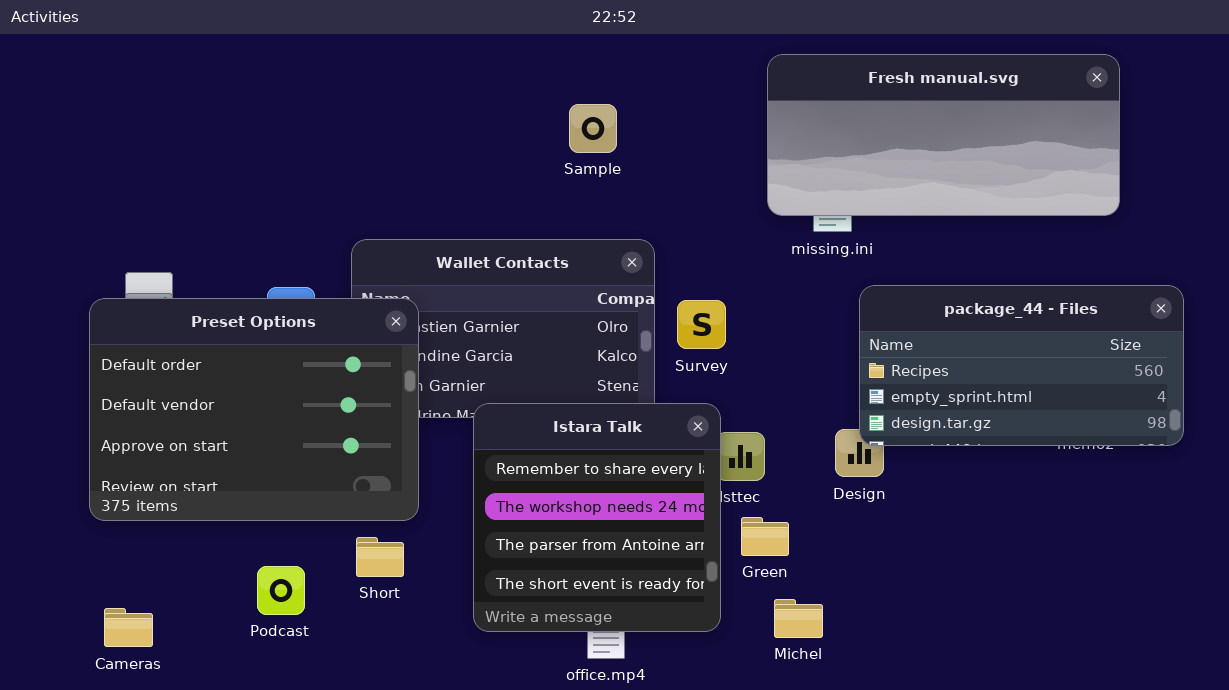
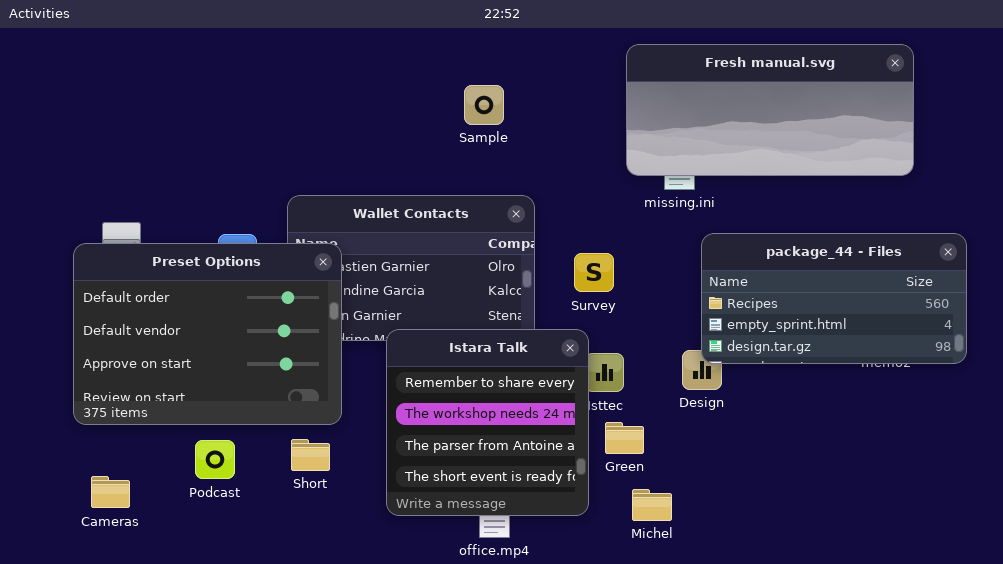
Survey: [677,300,726,349] -> [574,253,614,292], moved
Podcast: [257,566,305,615] -> [195,440,235,479], moved
Cameras: [104,608,153,647] -> [91,476,130,508], moved

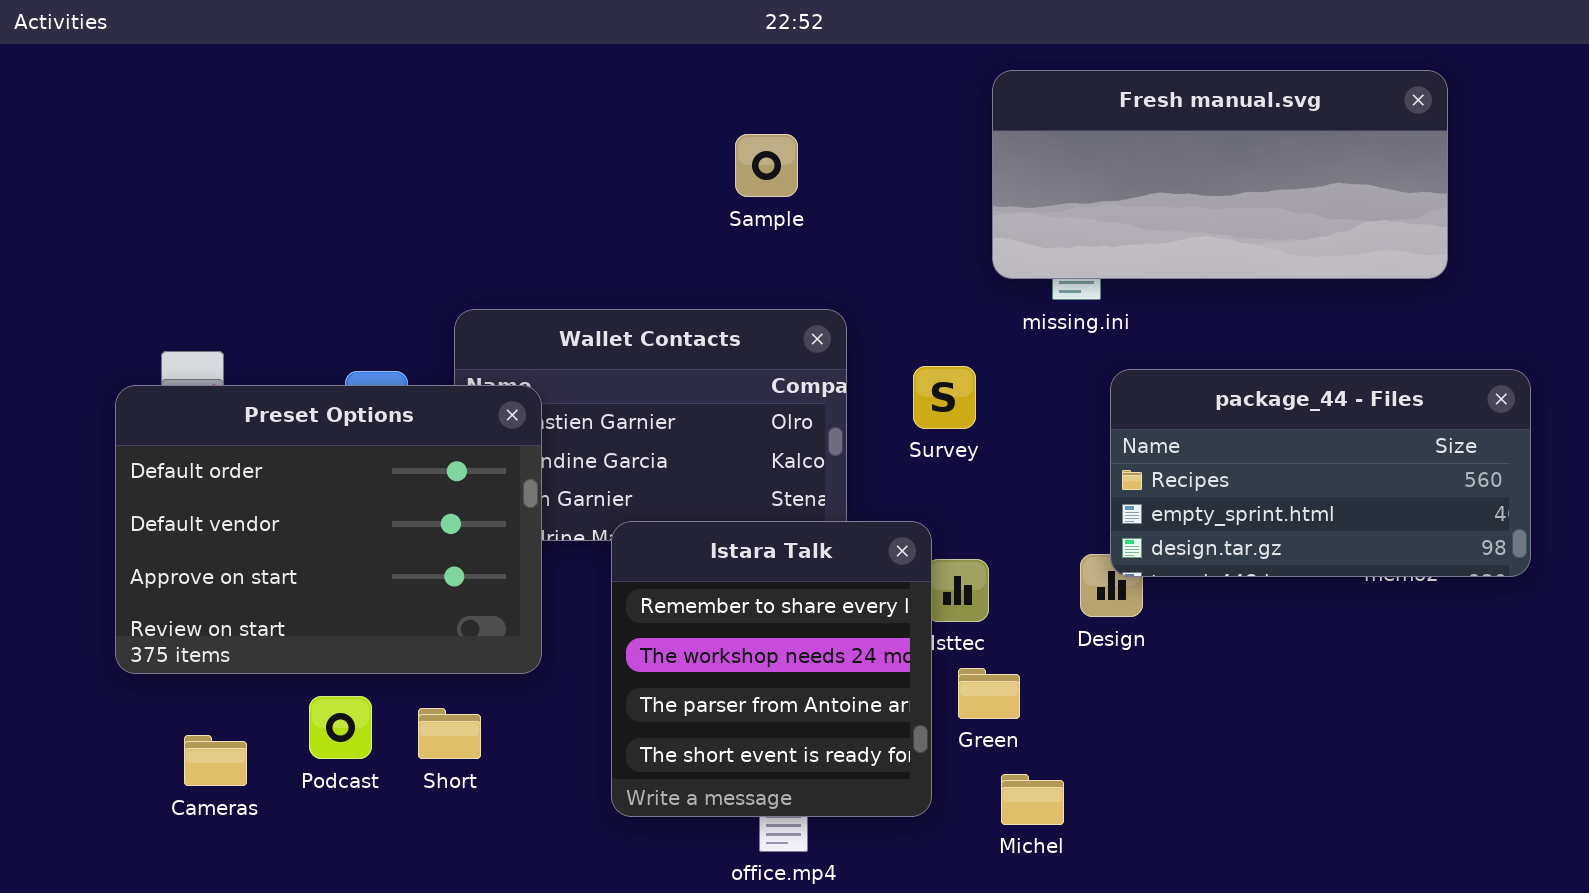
Survey: [574,253,614,292] -> [913,366,976,429], moved
Short: [291,439,330,471] -> [418,708,481,759], moved
Cameras: [91,476,130,508] -> [184,735,247,786], moved

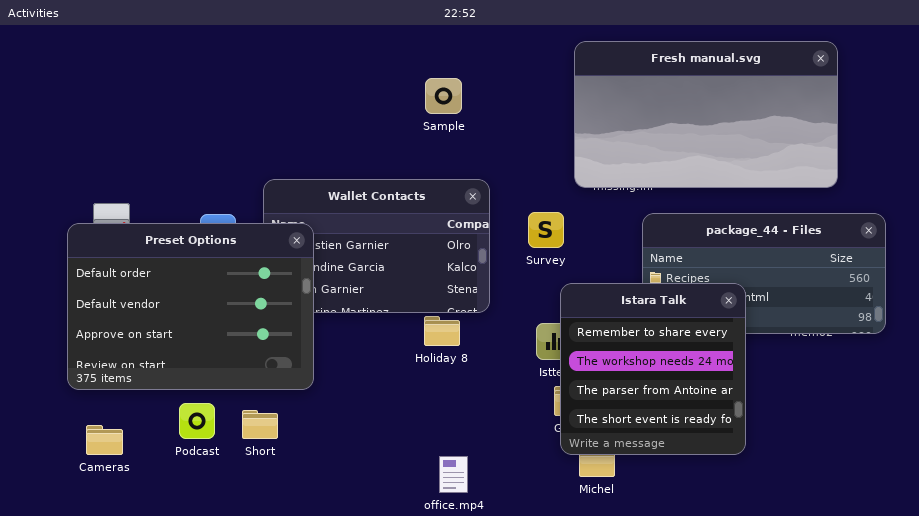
Fresh manual.svg: [992,70,1448,279] -> [574,41,838,188], resized
Istara Talk: [611,521,932,817] -> [560,283,746,455], moved
Cameras: [184,735,247,786] -> [86,425,123,455], moved

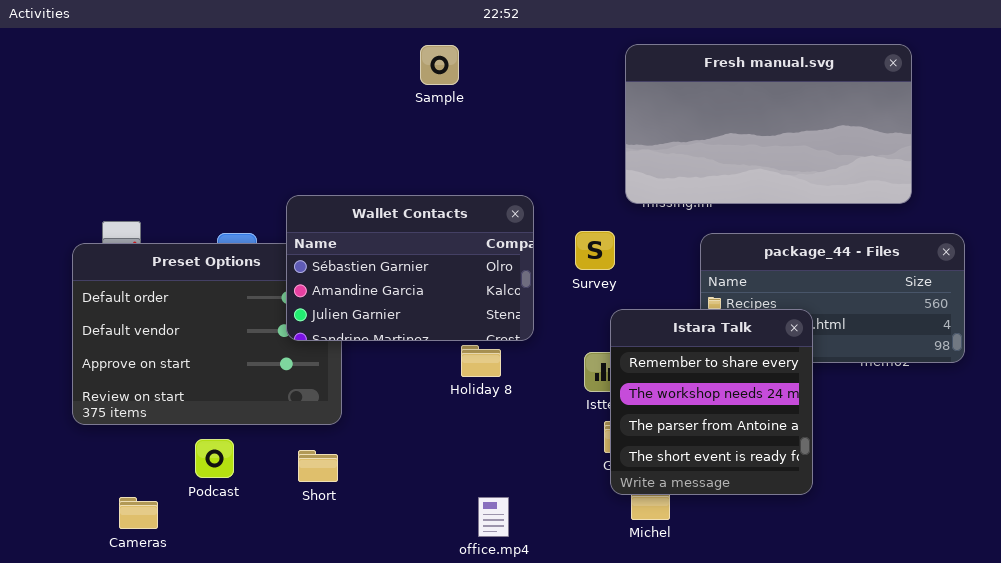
Sample: [425,78,462,114] -> [420,45,459,85], moved
Wallet Contacts: [263,179,490,313] -> [286,195,534,341], raised
Short: [242,410,278,439] -> [298,450,338,482], moved
Cameras: [86,425,123,455] -> [119,497,158,529], moved

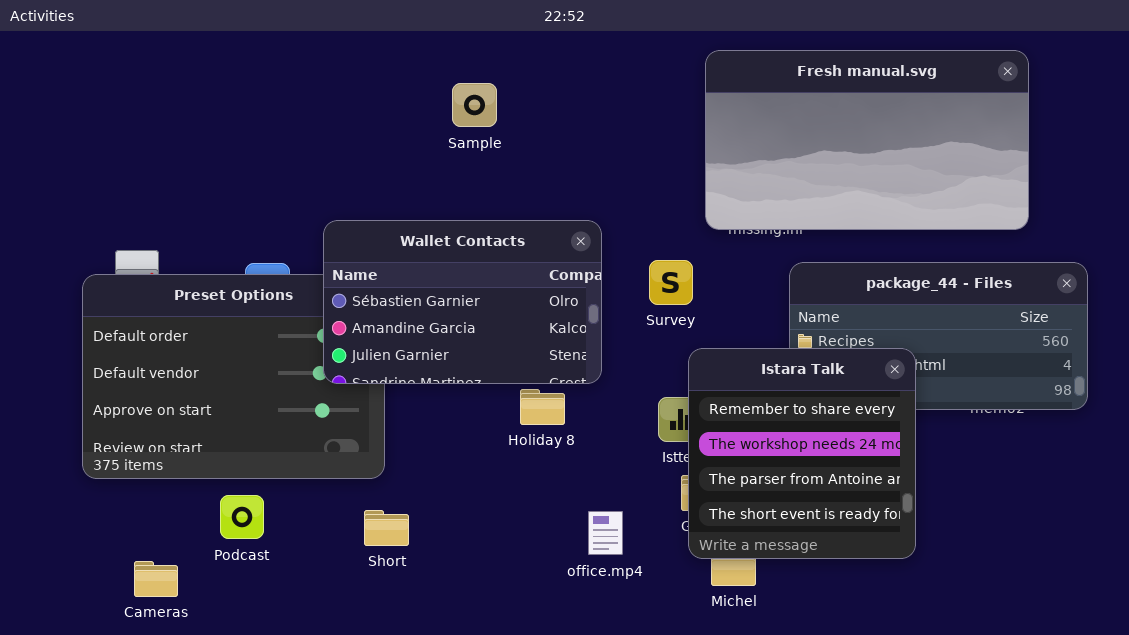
Sample: [420,45,459,85] -> [452,83,497,127], moved
Short: [298,450,338,482] -> [364,510,409,546], moved
office.mp4: [478,497,509,537] -> [588,511,623,555], moved

